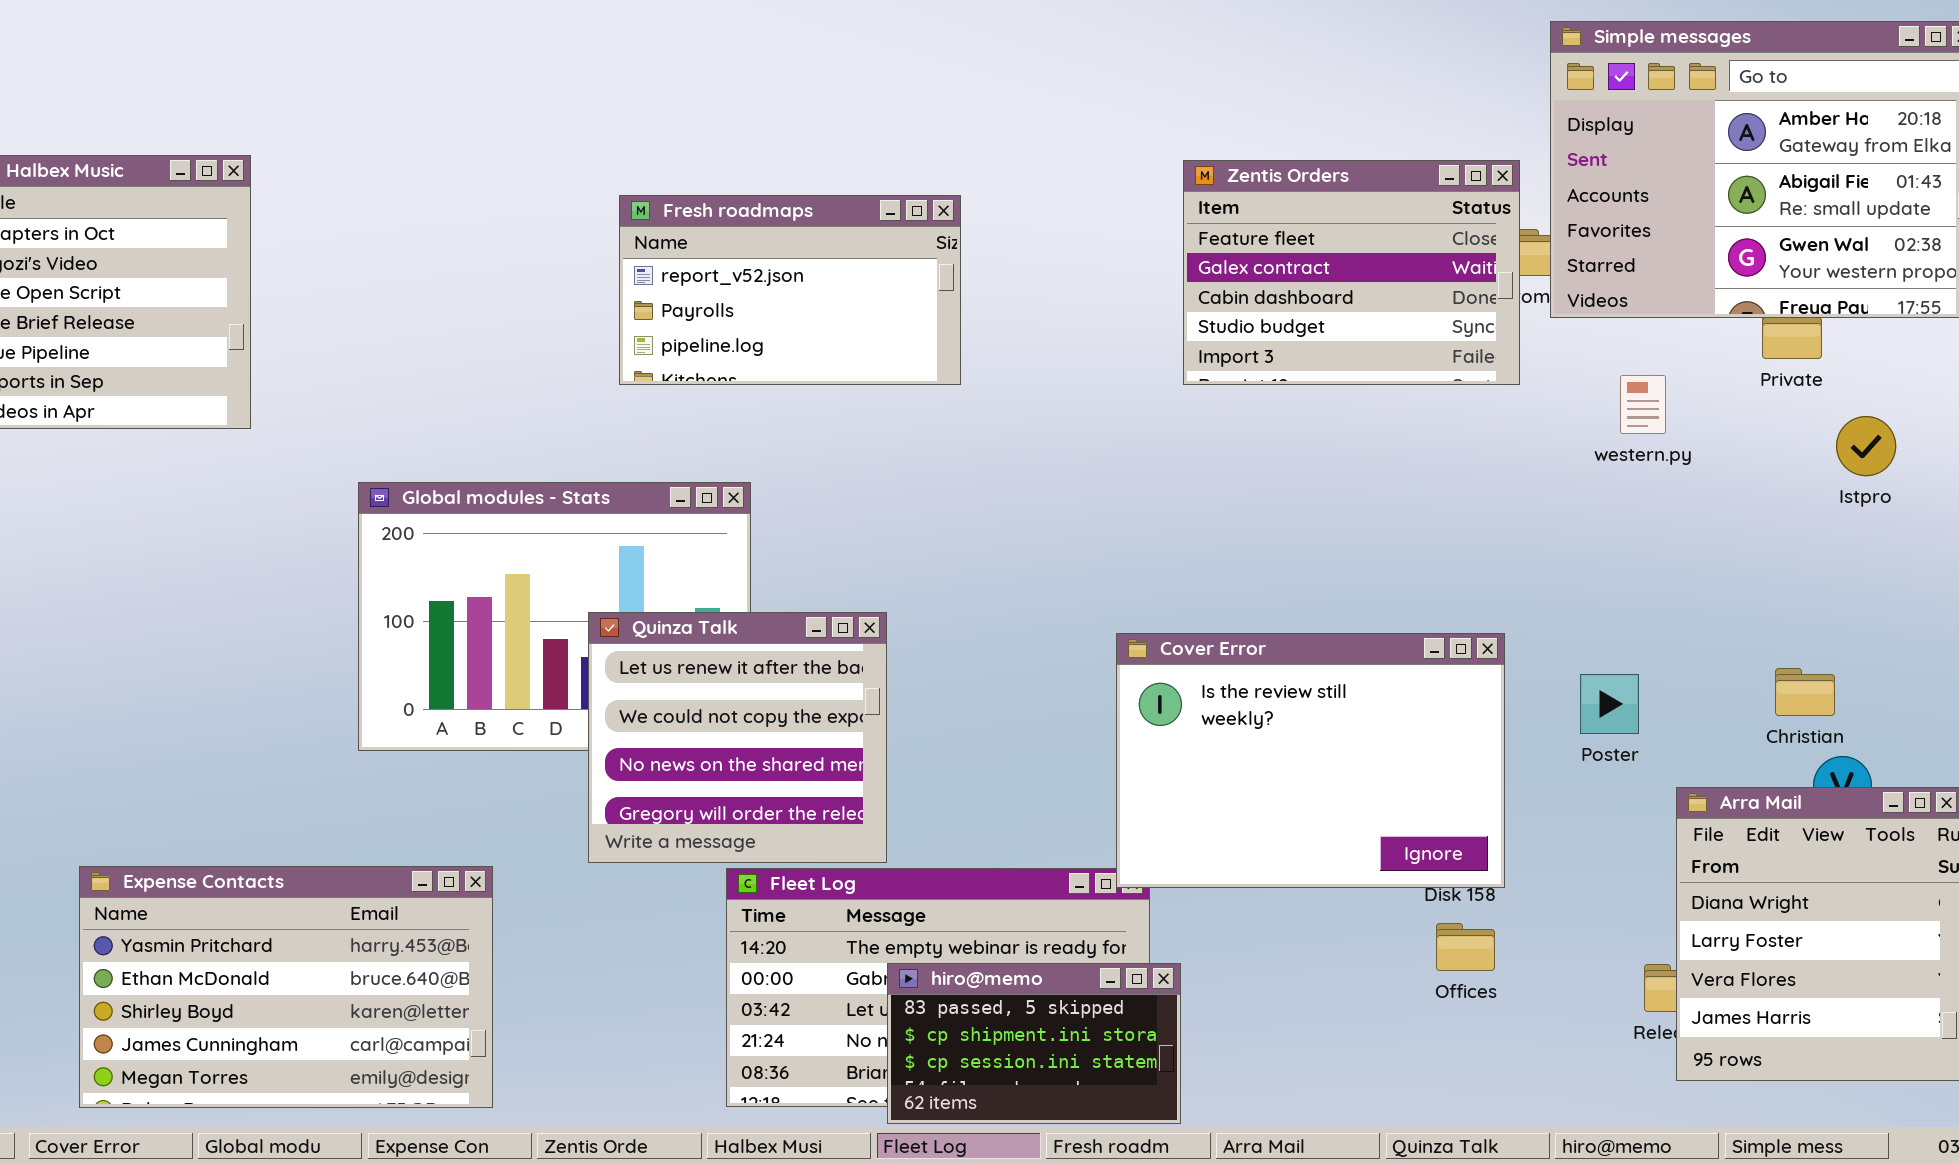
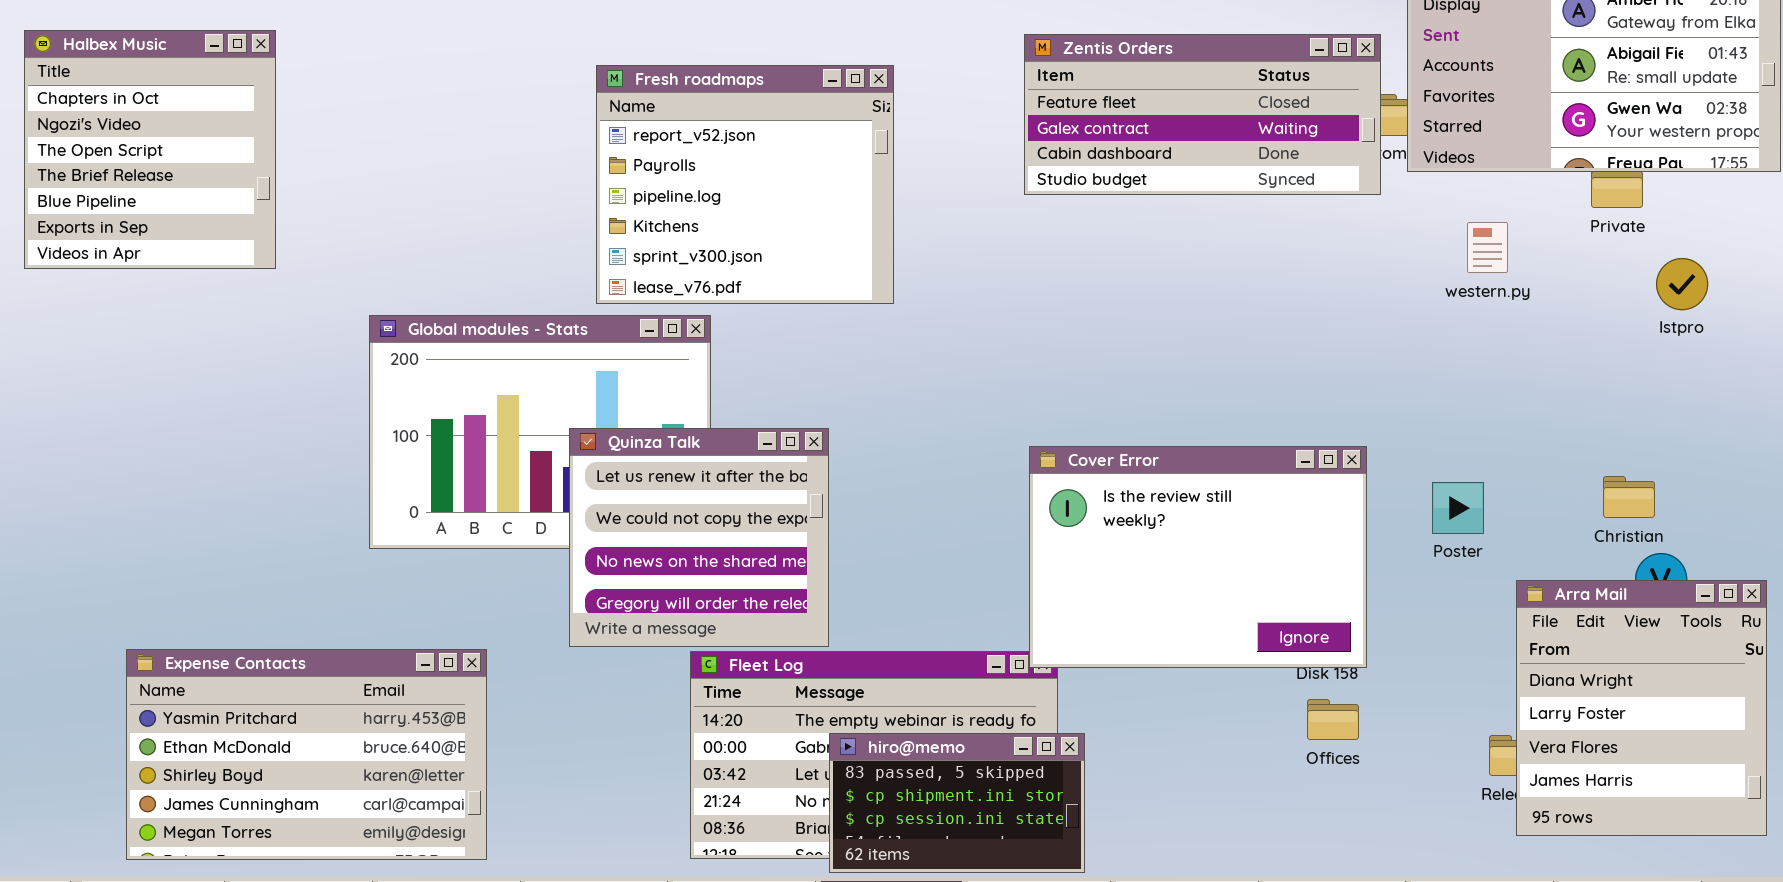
Zentis Orders: [1183,160,1520,385] -> [1024,34,1381,195], resized
Fresh roadmaps: [619,195,961,385] -> [596,65,894,304], resized

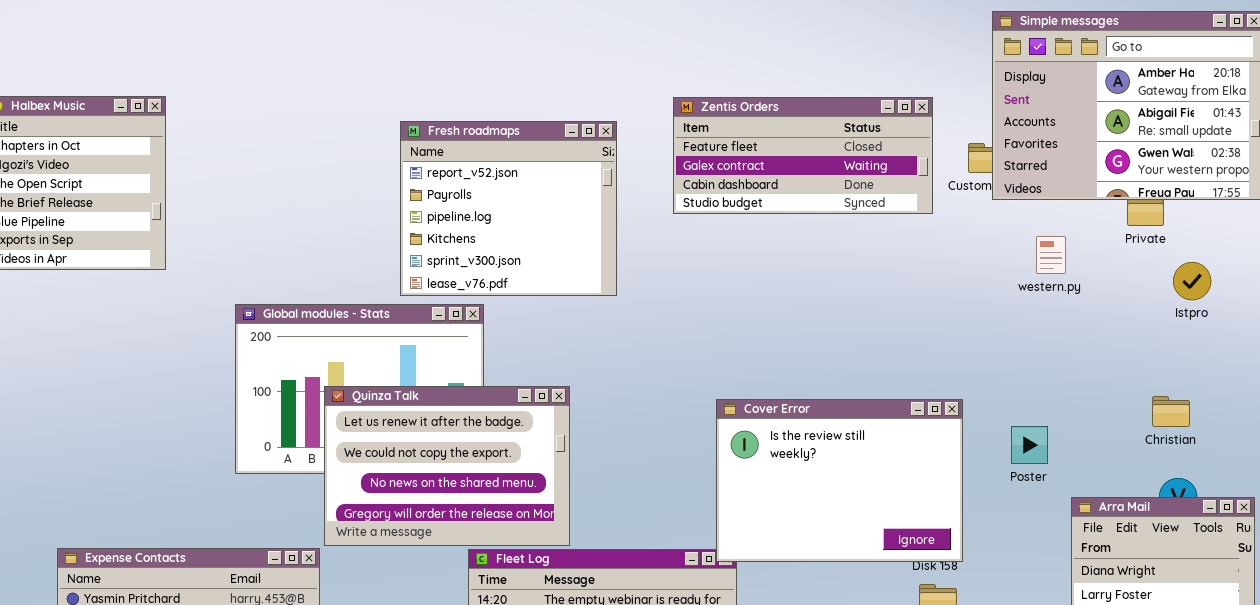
Zentis Orders: [1024,34,1381,195] -> [673,97,933,214], moved
Quinza Talk: [569,428,829,647] -> [324,386,570,546], resized
Christian: [1603,476,1655,518] -> [1152,396,1190,427], moved

